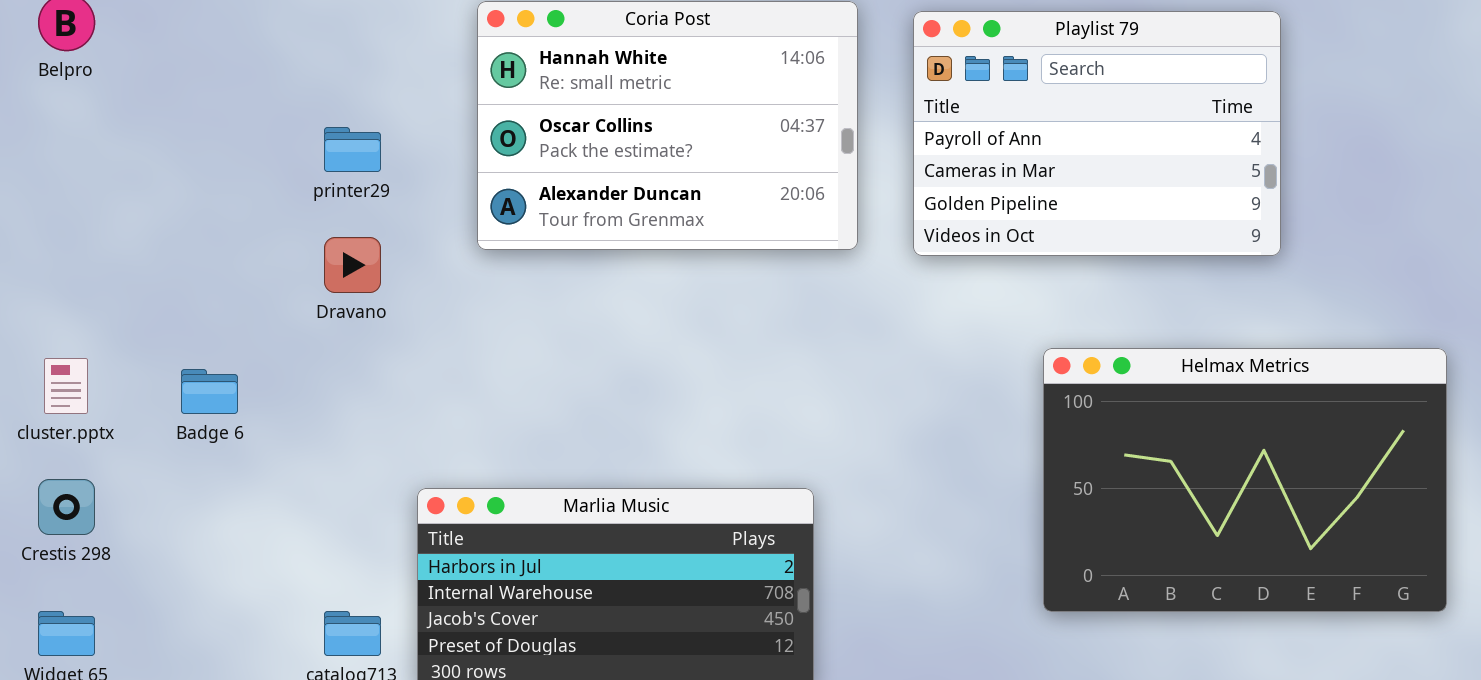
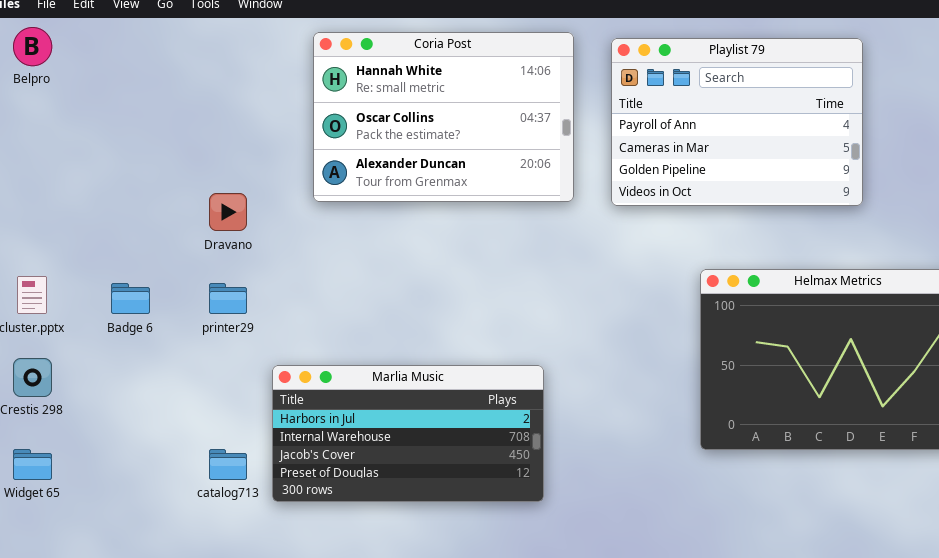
printer29: [324,127,381,172] -> [209,283,247,314], moved

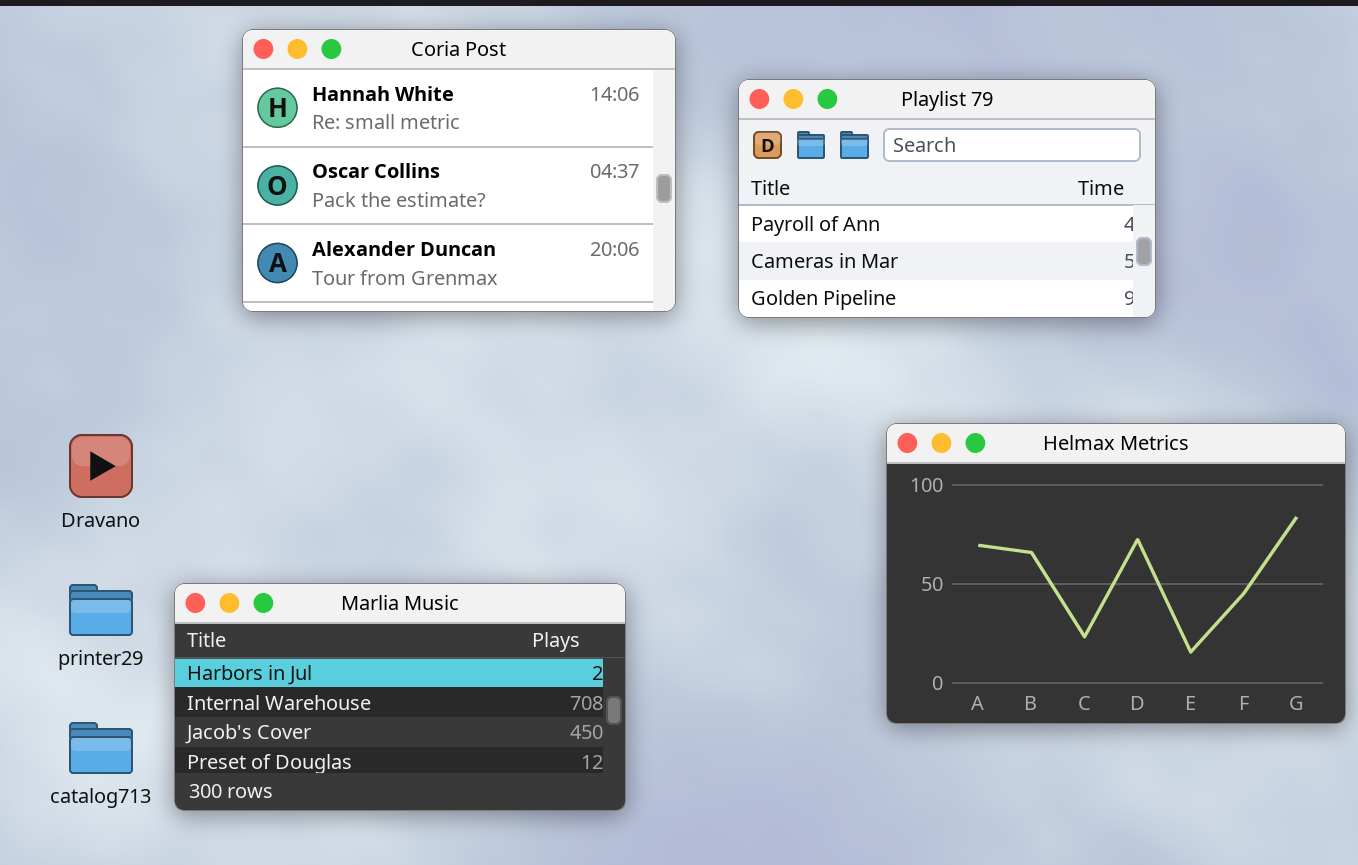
Playlist 79: [611,38,863,206] -> [738,79,1156,318], resized
Dravano: [209,193,247,231] -> [69,434,133,498], moved
printer29: [209,283,247,314] -> [69,584,133,636], moved

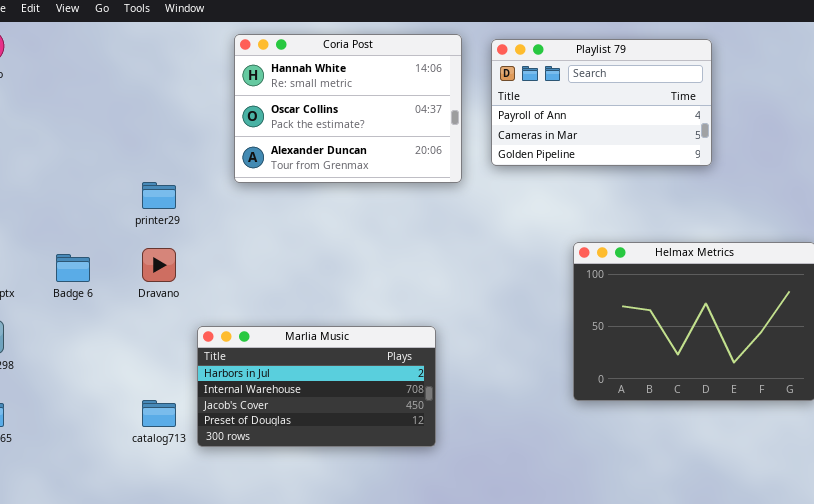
Playlist 79: [738,79,1156,318] -> [491,39,712,166], moved
printer29: [69,584,133,636] -> [142,182,176,209], moved

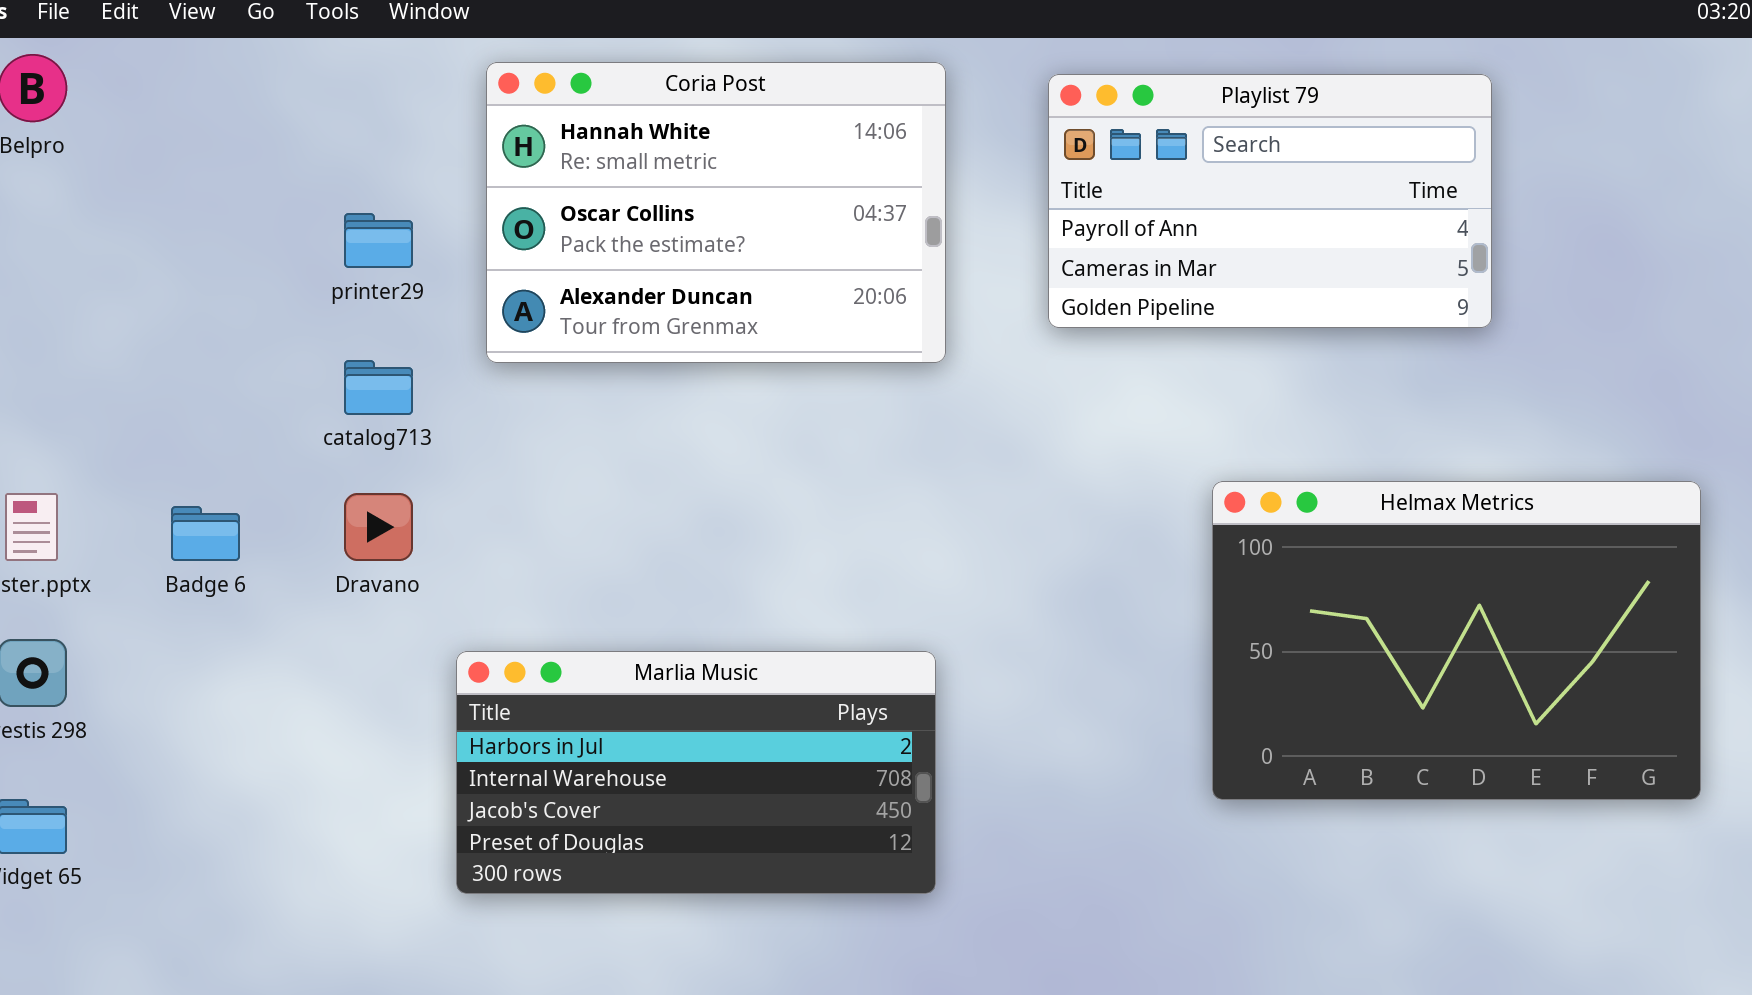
Coria Post: [234,34,462,183] -> [486,62,946,363], moved
printer29: [142,182,176,209] -> [344,213,413,268], moved
catalog713: [142,400,176,427] -> [344,360,413,415], moved

